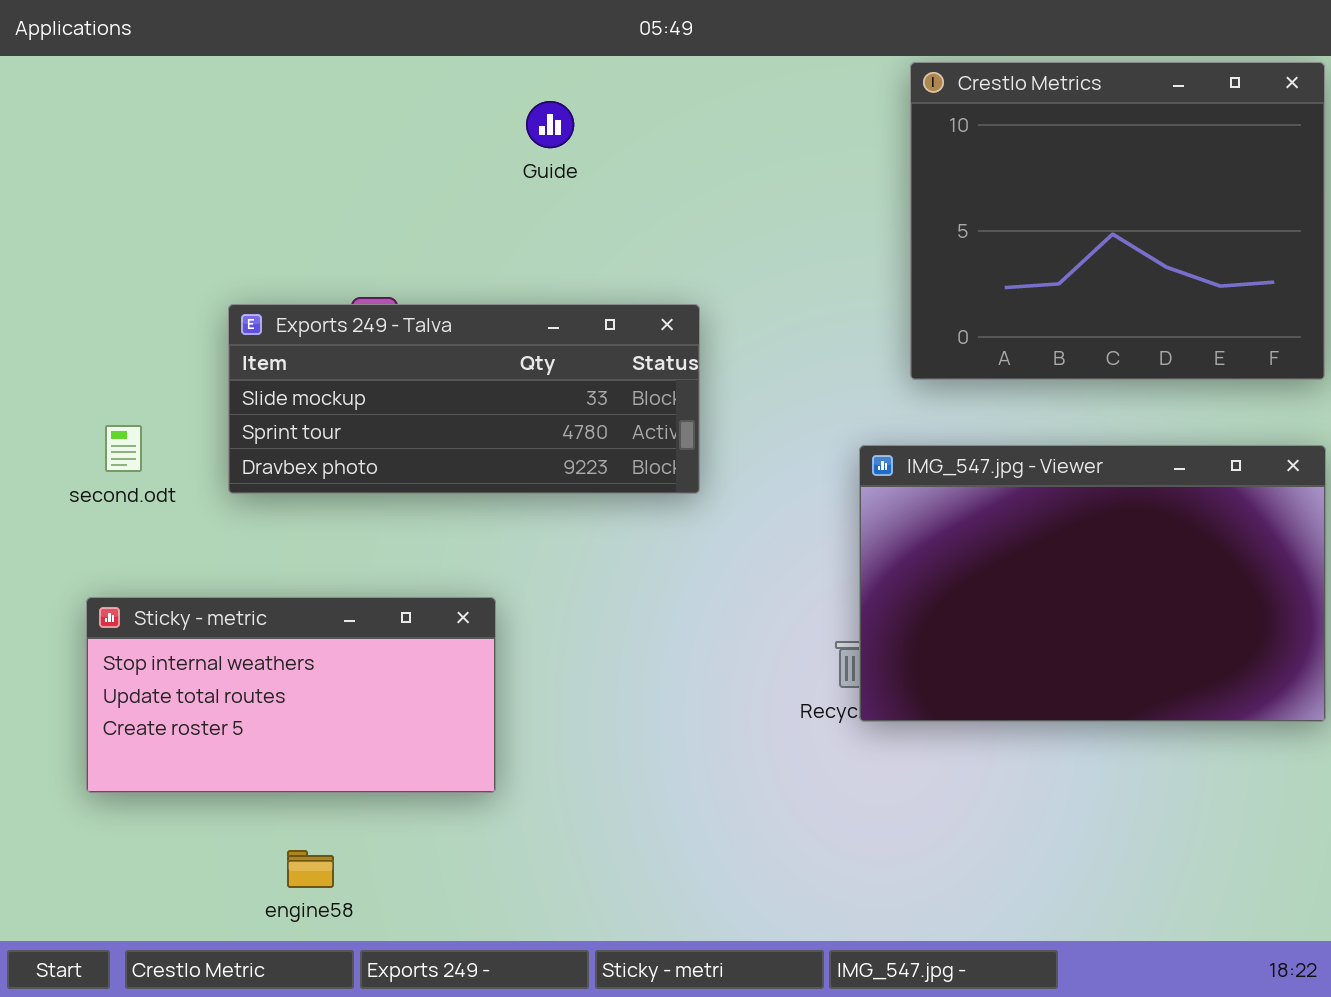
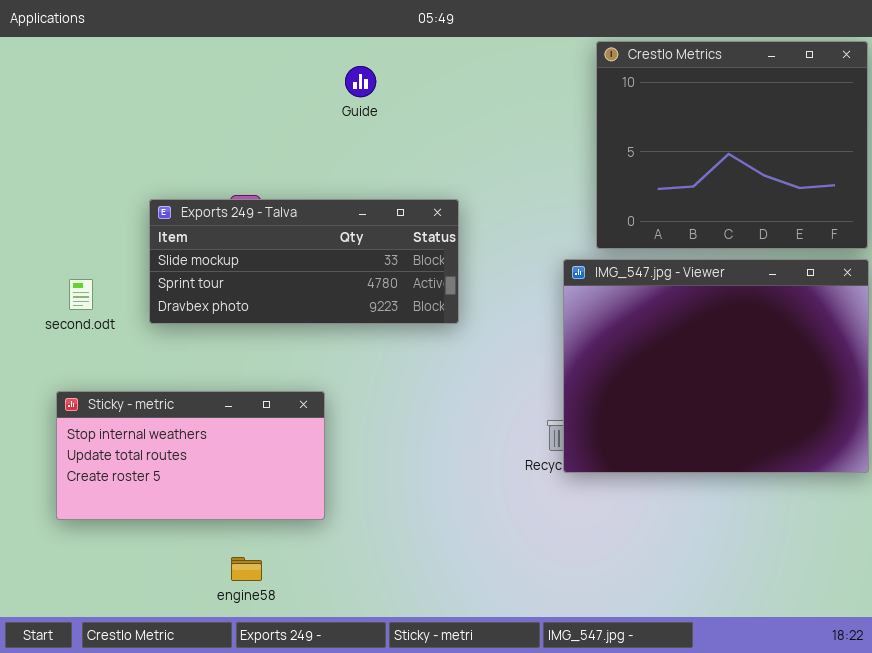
IMG_547.jpg - Viewer: [859,445,1326,722] -> [563,259,869,473], resized
engine58: [287,850,334,888] -> [231,557,262,581], moved

